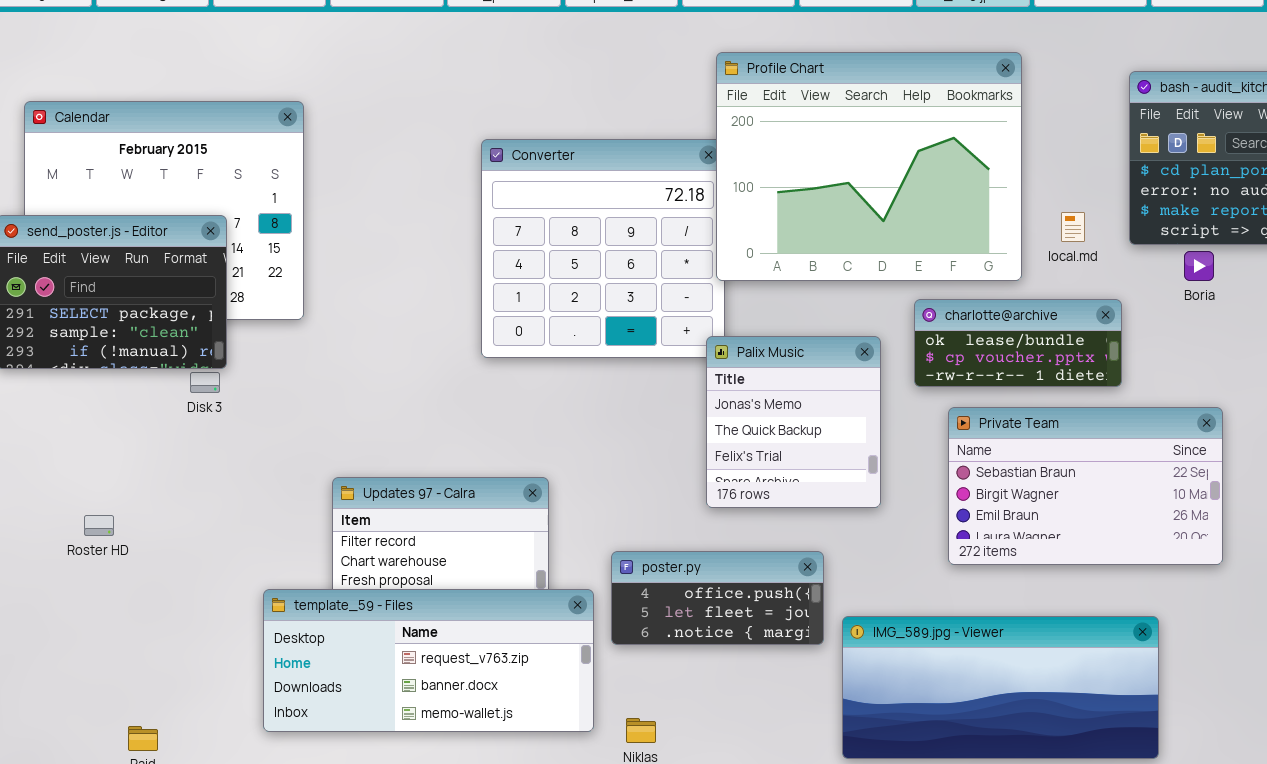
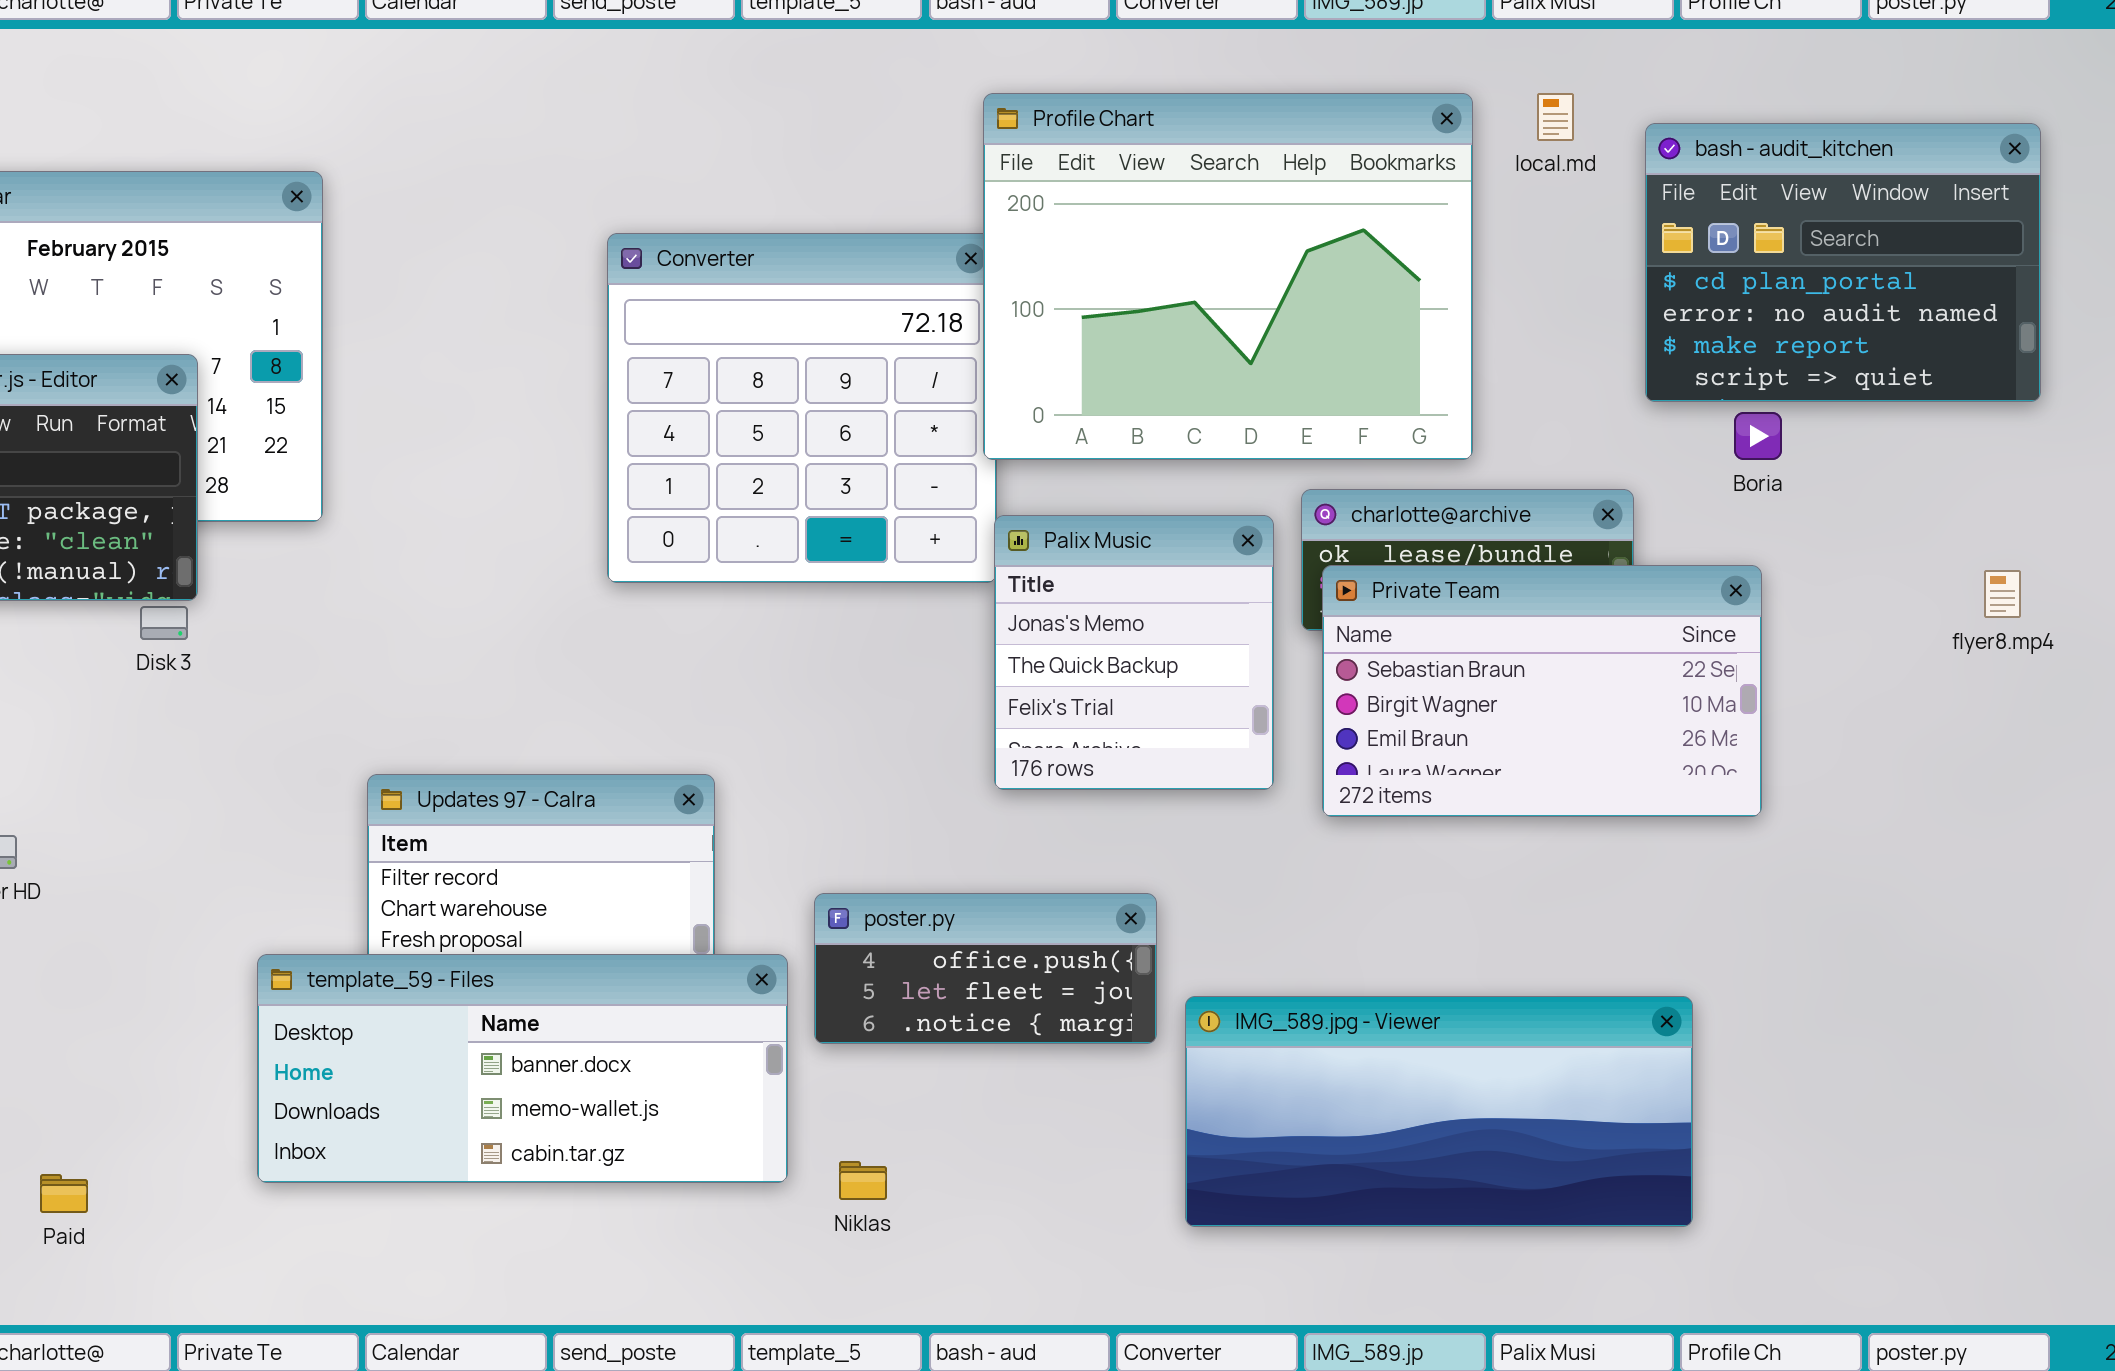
local.md: [1061,212,1085,242] -> [1537,93,1574,141], moved
Palix Music: [706,336,881,508] -> [994,515,1274,790], moved
Private Team: [948,407,1223,565] -> [1322,565,1762,817], moved
template_59 - Files: [263,589,594,732] -> [257,954,788,1183], scrolled down 1 row

